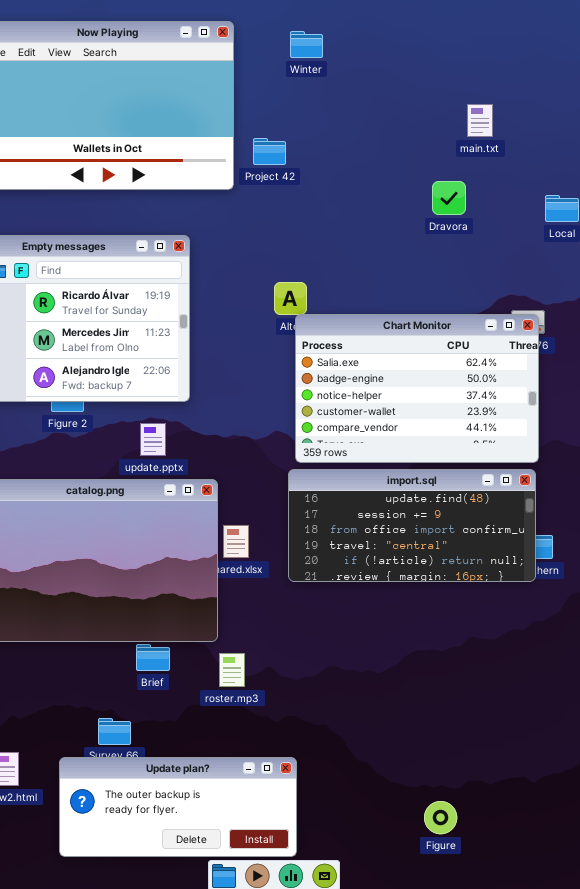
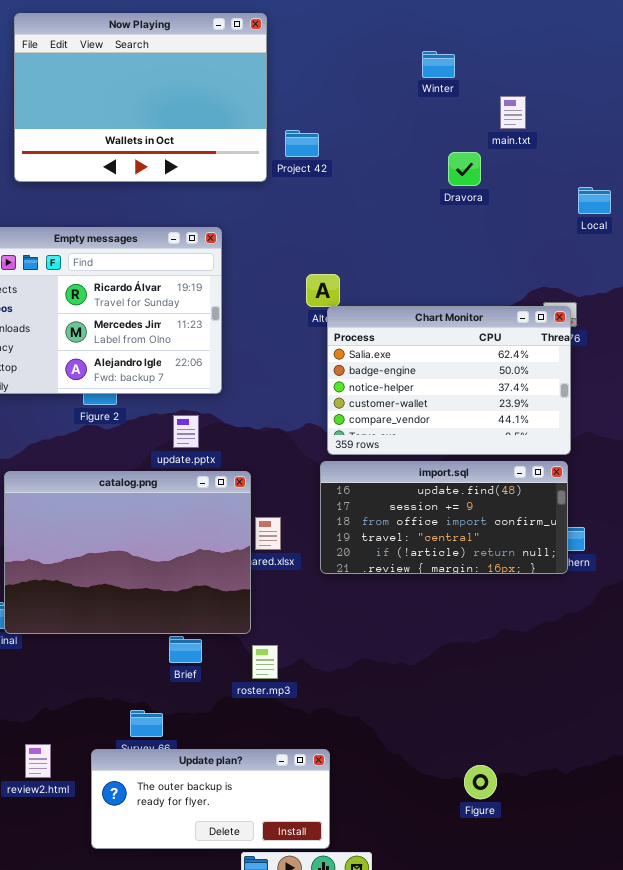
Winter: [290,31,323,58] -> [422,51,455,78], moved
Dravora: [432,181,466,215] -> [448,152,481,186], moved
Figure: [424,801,457,834] -> [464,765,497,799], moved

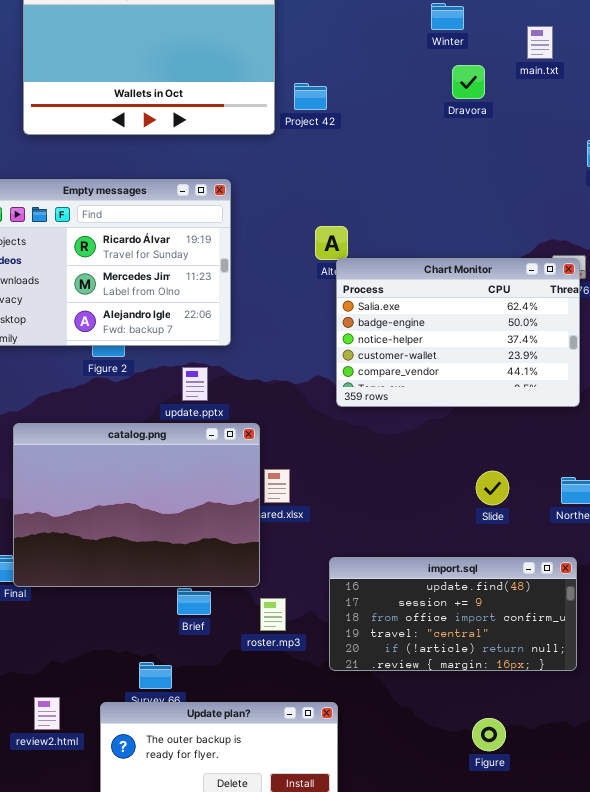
main.txt: [500,96,526,129] -> [527,26,553,59], moved
Dravora: [448,152,481,186] -> [452,65,485,99], moved
import.sql: [320,461,568,574] -> [329,557,577,671], moved

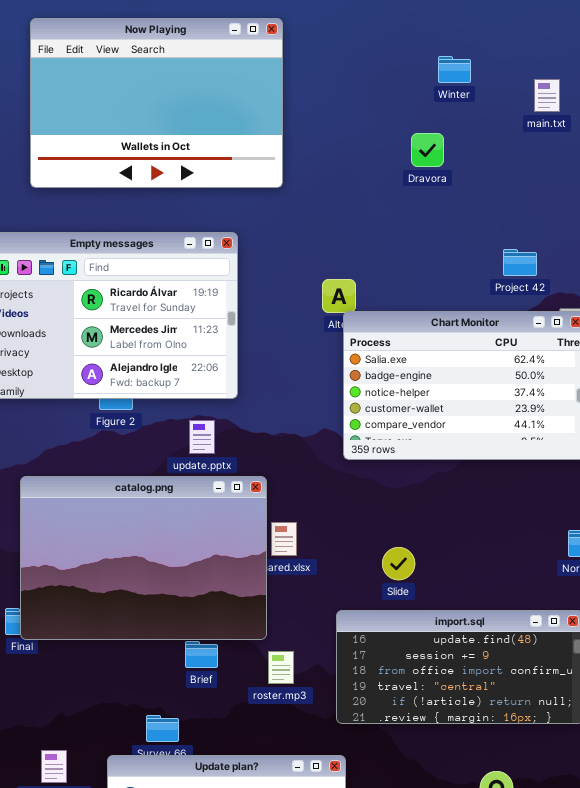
Dravora: [452,65,485,99] -> [411,133,444,167], moved
Project 42: [294,83,327,110] -> [503,249,537,276], moved
Slide: [476,471,509,505] -> [382,547,415,580], moved

